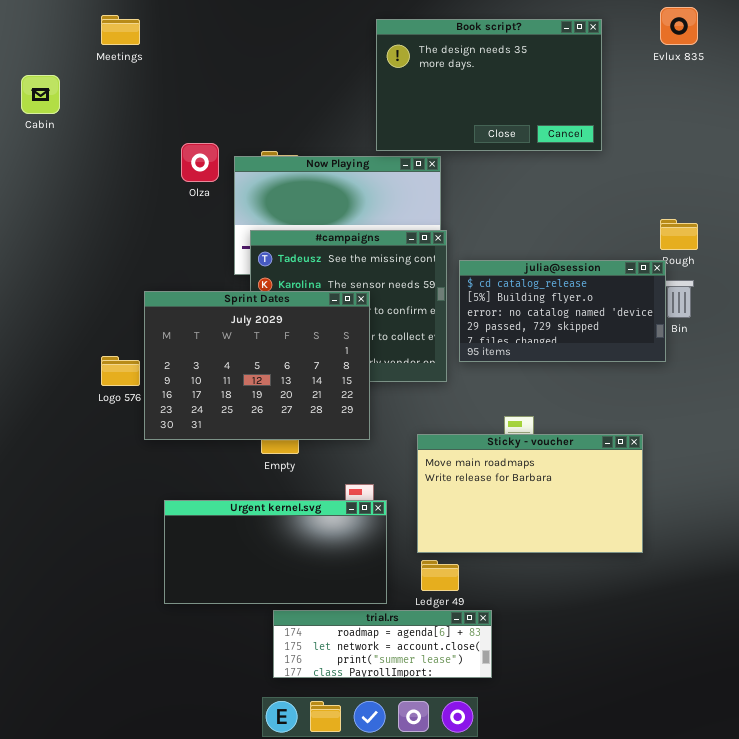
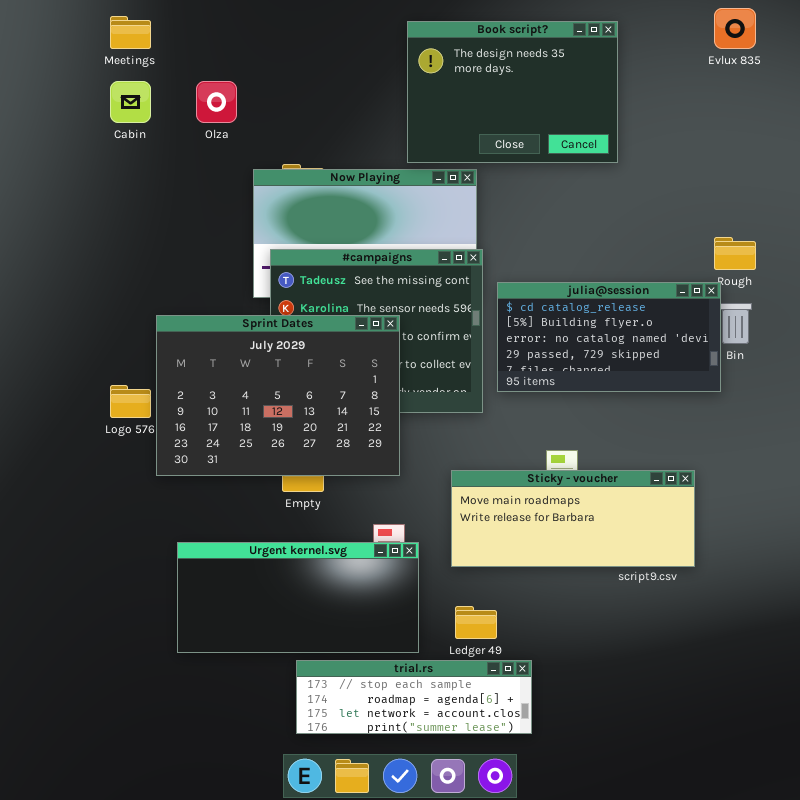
Book script?: [376,19,602,151] -> [407,21,618,163], resized
Cabin: [21,75,60,114] -> [110,81,151,123], moved
Olza: [181,143,219,182] -> [196,81,237,123], moved
Sticky - voucher: [417,434,643,553] -> [451,470,695,567], resized
trial.rs: [273,610,492,678] -> [296,660,532,734], scrolled up 1 row

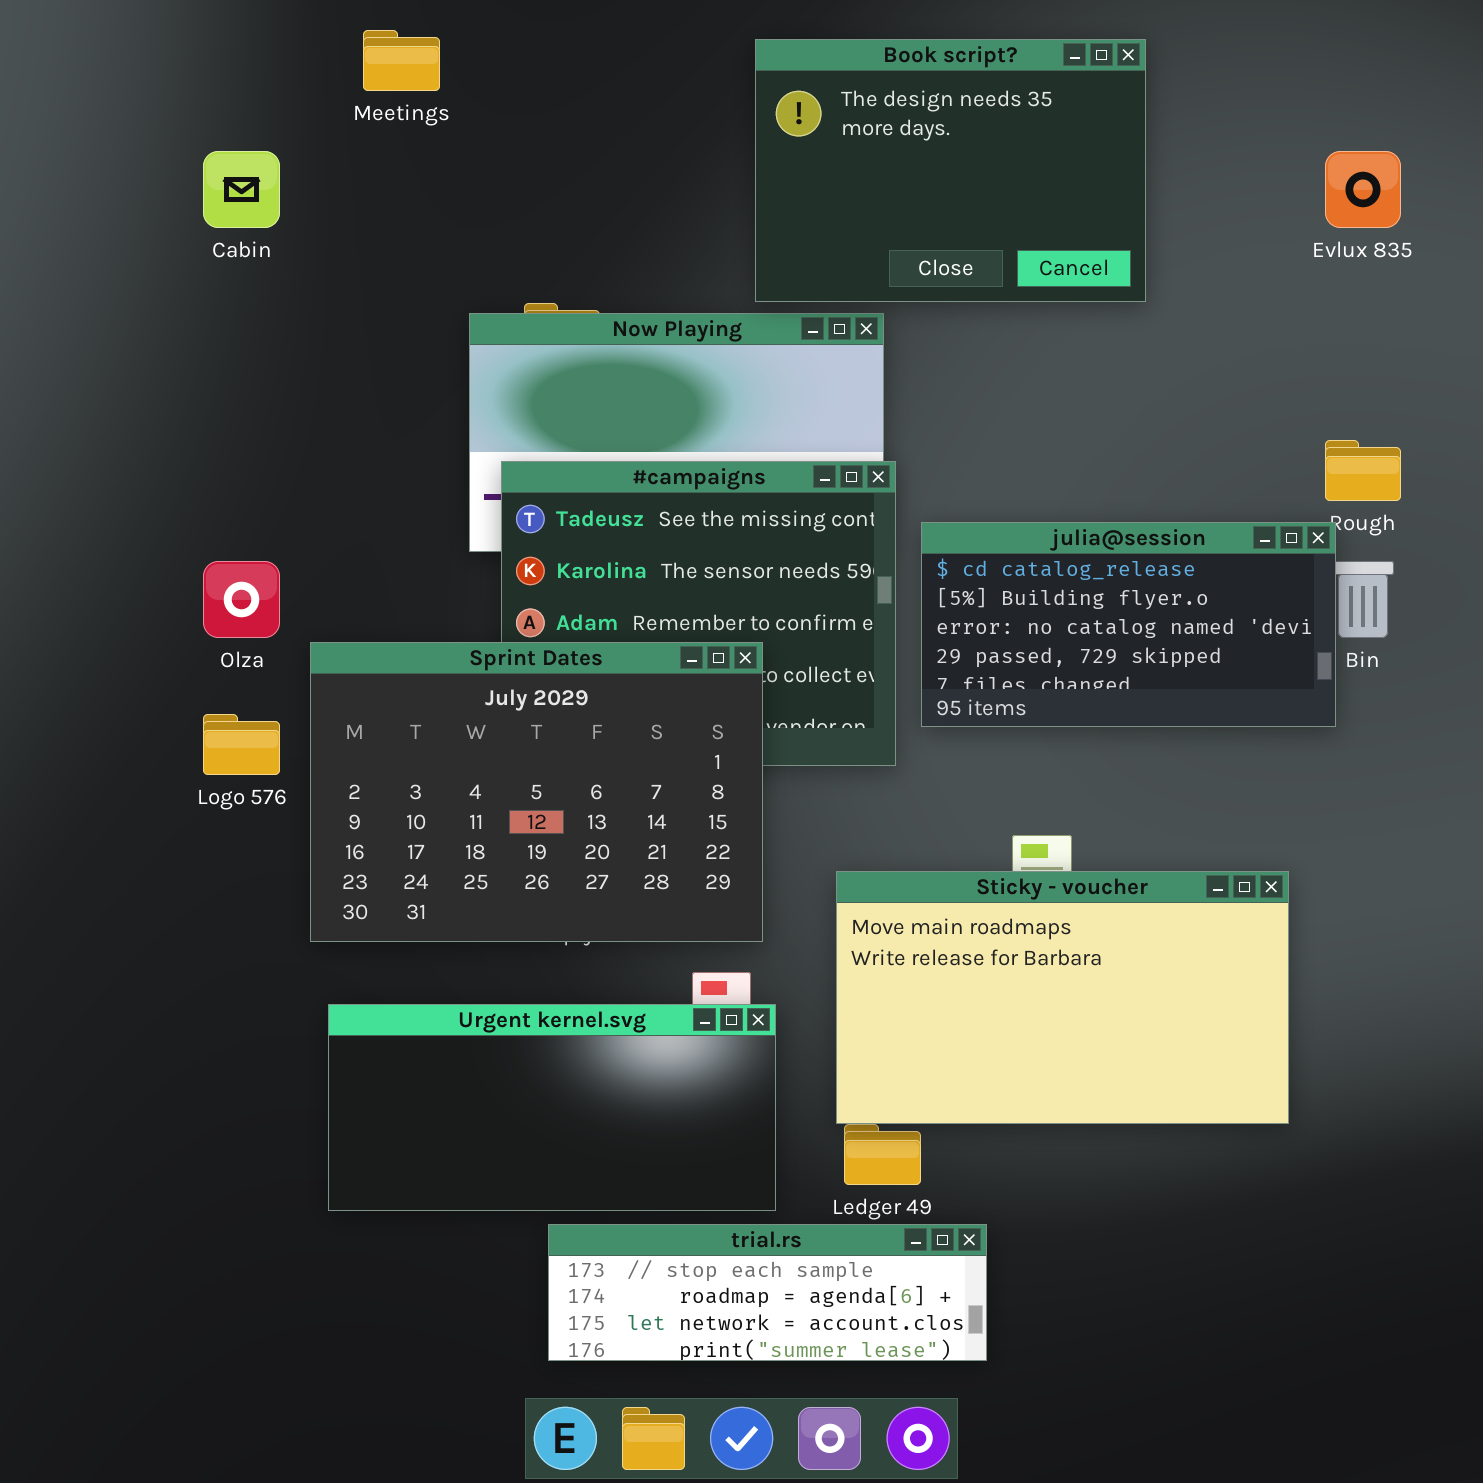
Evlux 835: [714,8,756,49] -> [1325,151,1401,228], moved
Meetings: [110,16,151,49] -> [363,30,440,91], moved
Olza: [196,81,237,123] -> [203,561,280,638], moved
Sprint Dates: [156,315,400,476] -> [310,642,763,942], moved
Sticky - voucher: [451,470,695,567] -> [836,871,1289,1124], resized

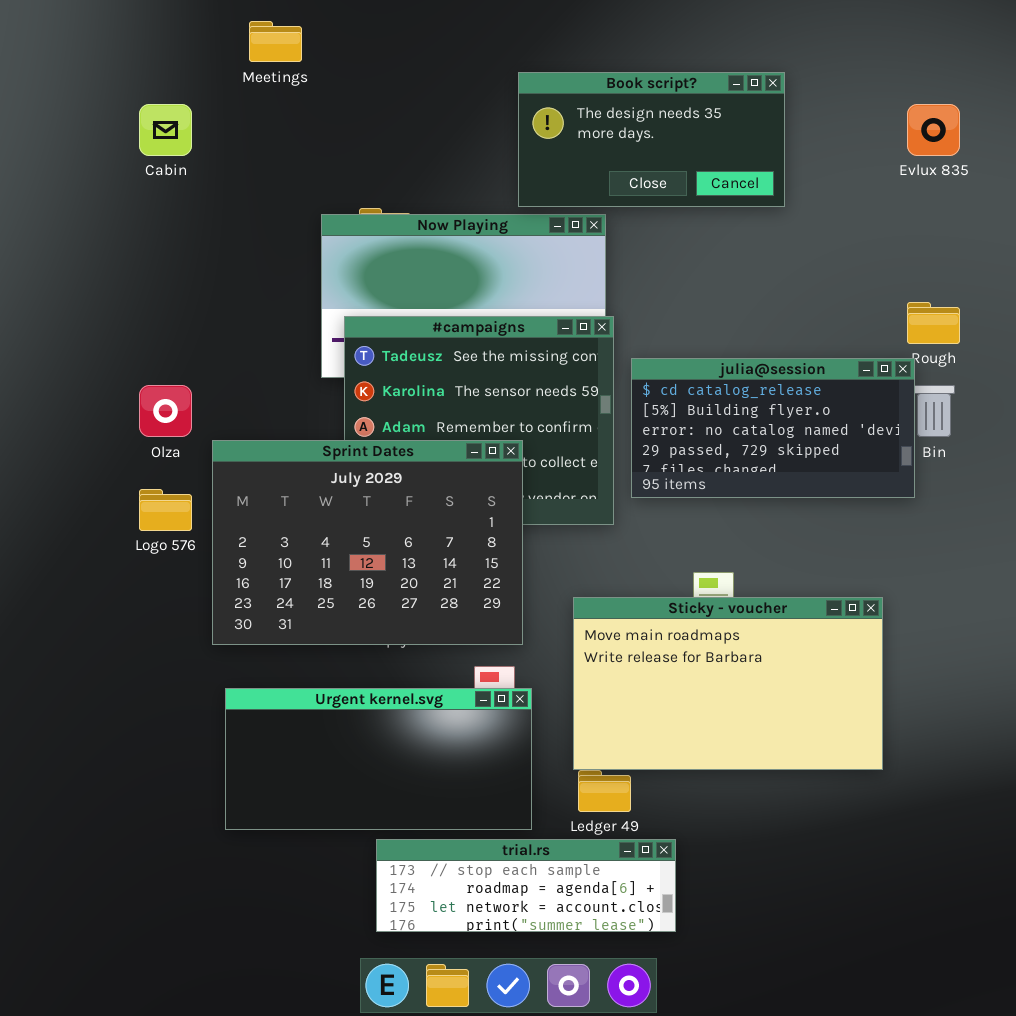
Book script?: [755,39,1146,302] -> [518,72,785,207], resized

